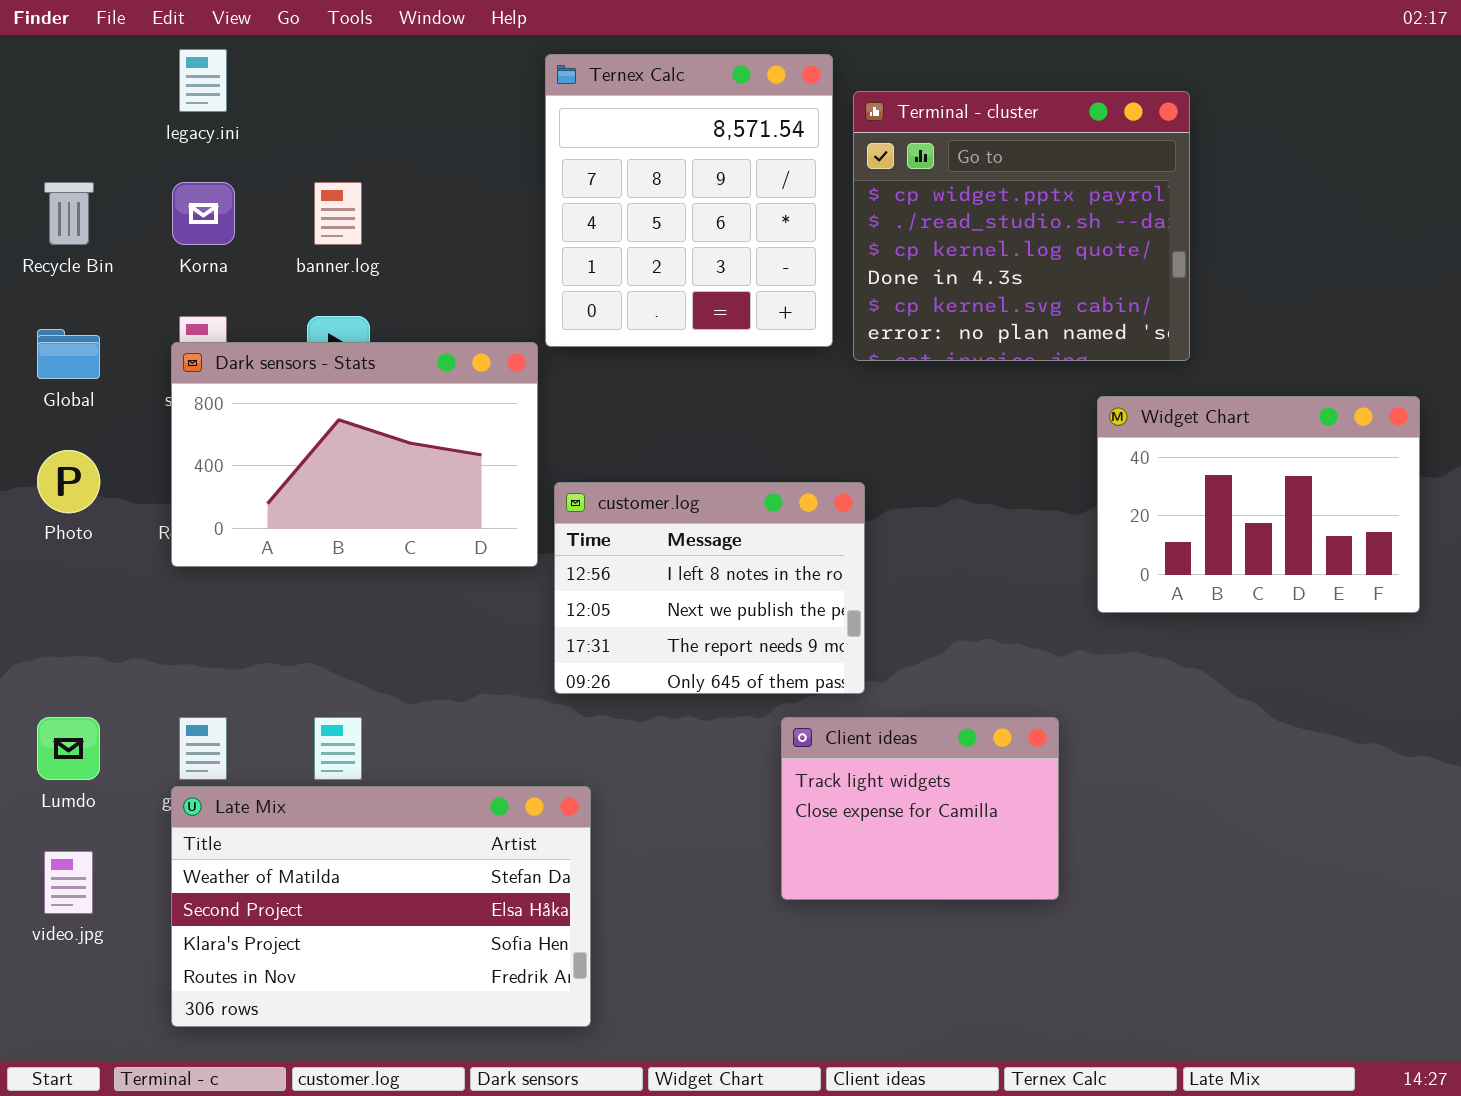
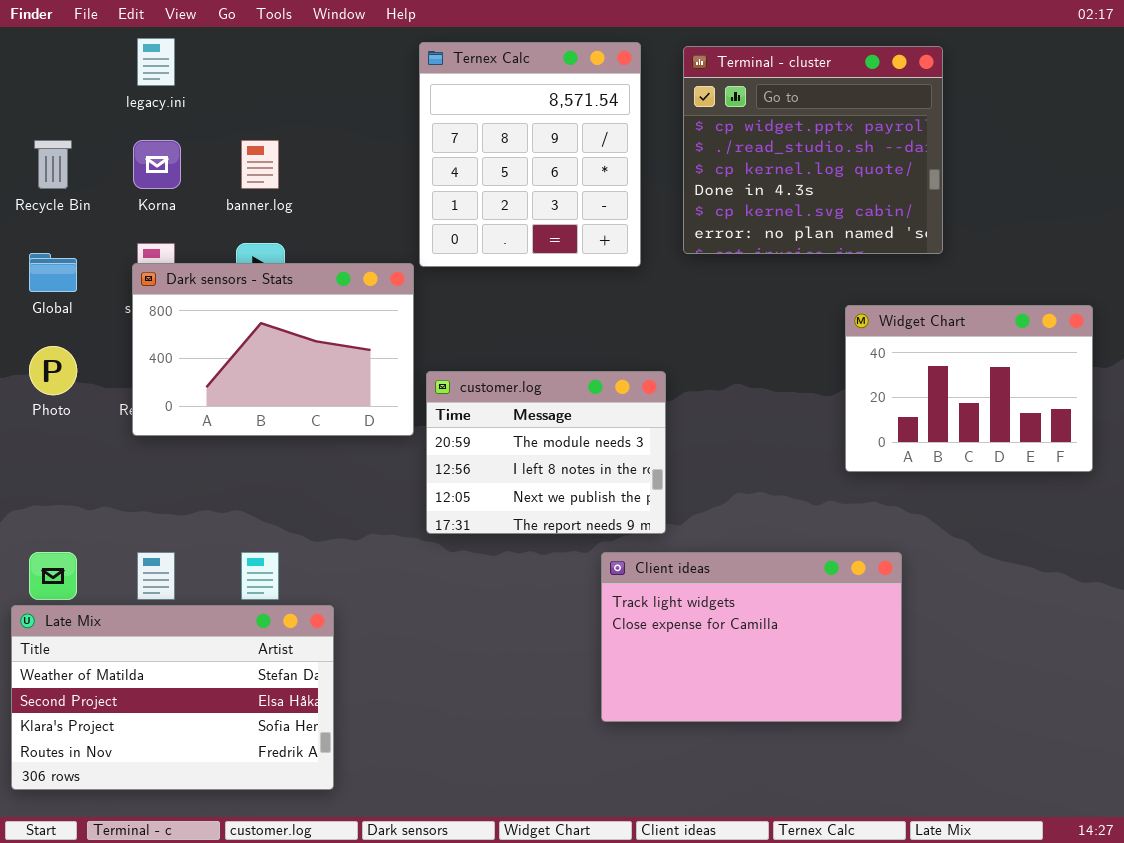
Terminal - cluster: [853,91,1190,361] -> [683,46,943,254], moved
customer.log: [554,482,865,694] -> [426,371,666,534], scrolled up 1 row
Client ideas: [781,717,1059,900] -> [601,552,902,722], resized
Late Mix: [171,786,591,1027] -> [11,605,334,790], moved

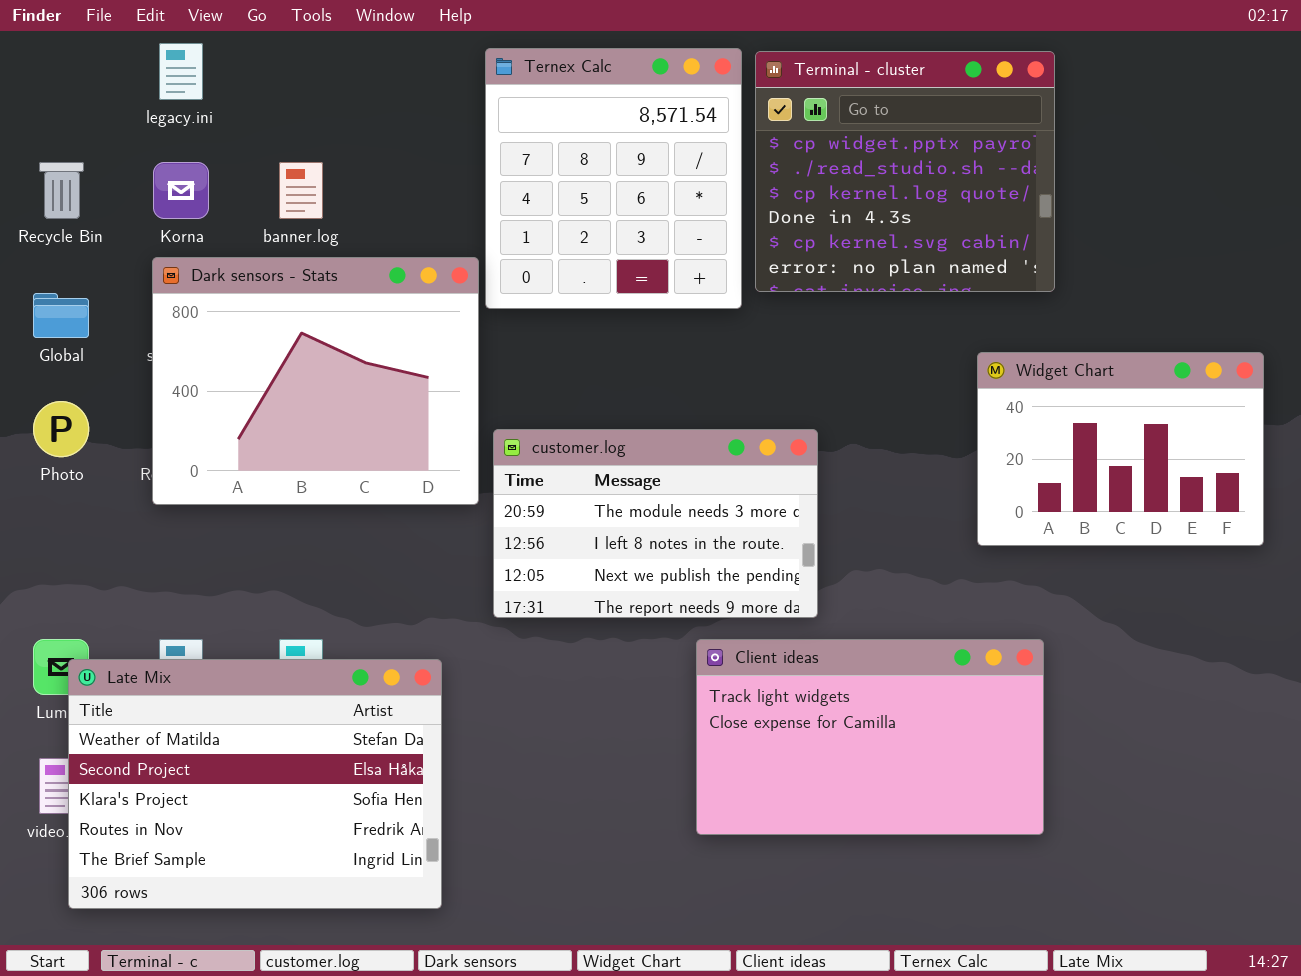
Terminal - cluster: [683,46,943,254] -> [755,51,1055,292], moved
Dark sensors - Stats: [132,263,414,436] -> [152,257,479,505], resized
customer.log: [426,371,666,534] -> [493,429,818,618], resized
Late Mix: [11,605,334,790] -> [68,659,442,909], moved, resized

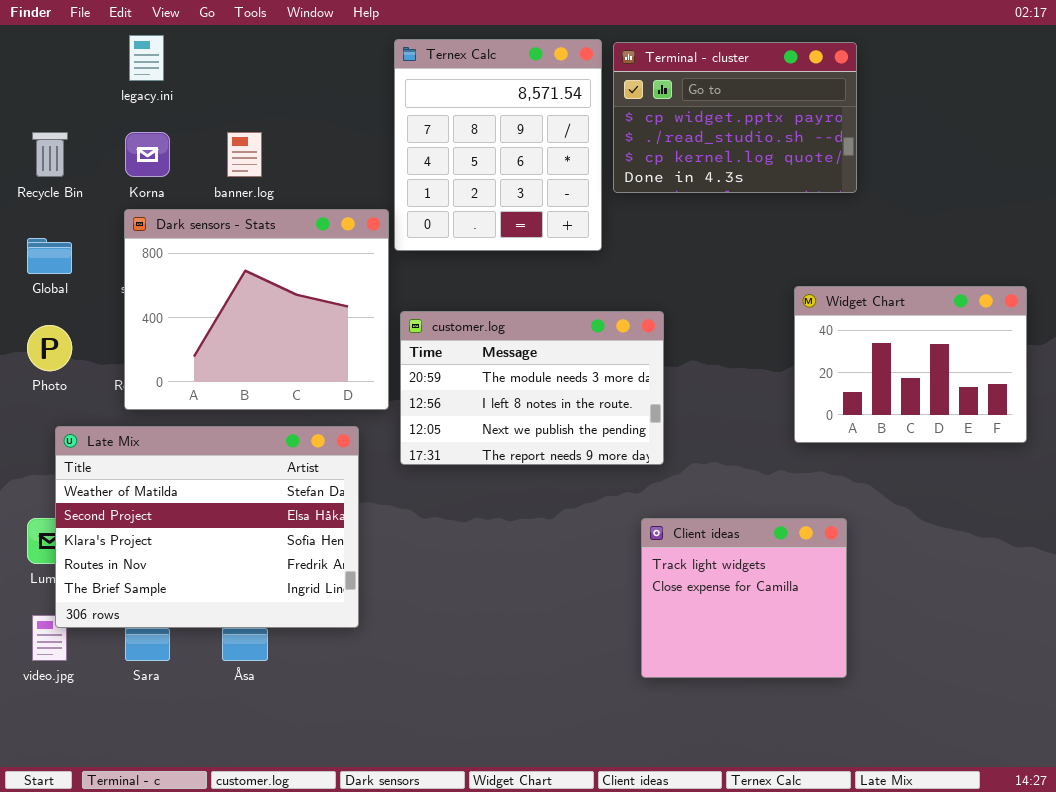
Terminal - cluster: [755,51,1055,292] -> [613,42,857,193], resized
customer.log: [493,429,818,618] -> [400,311,664,465], moved
Client ideas: [696,639,1044,835] -> [641,518,847,678], resized
Late Mix: [68,659,442,909] -> [55,426,359,628], moved

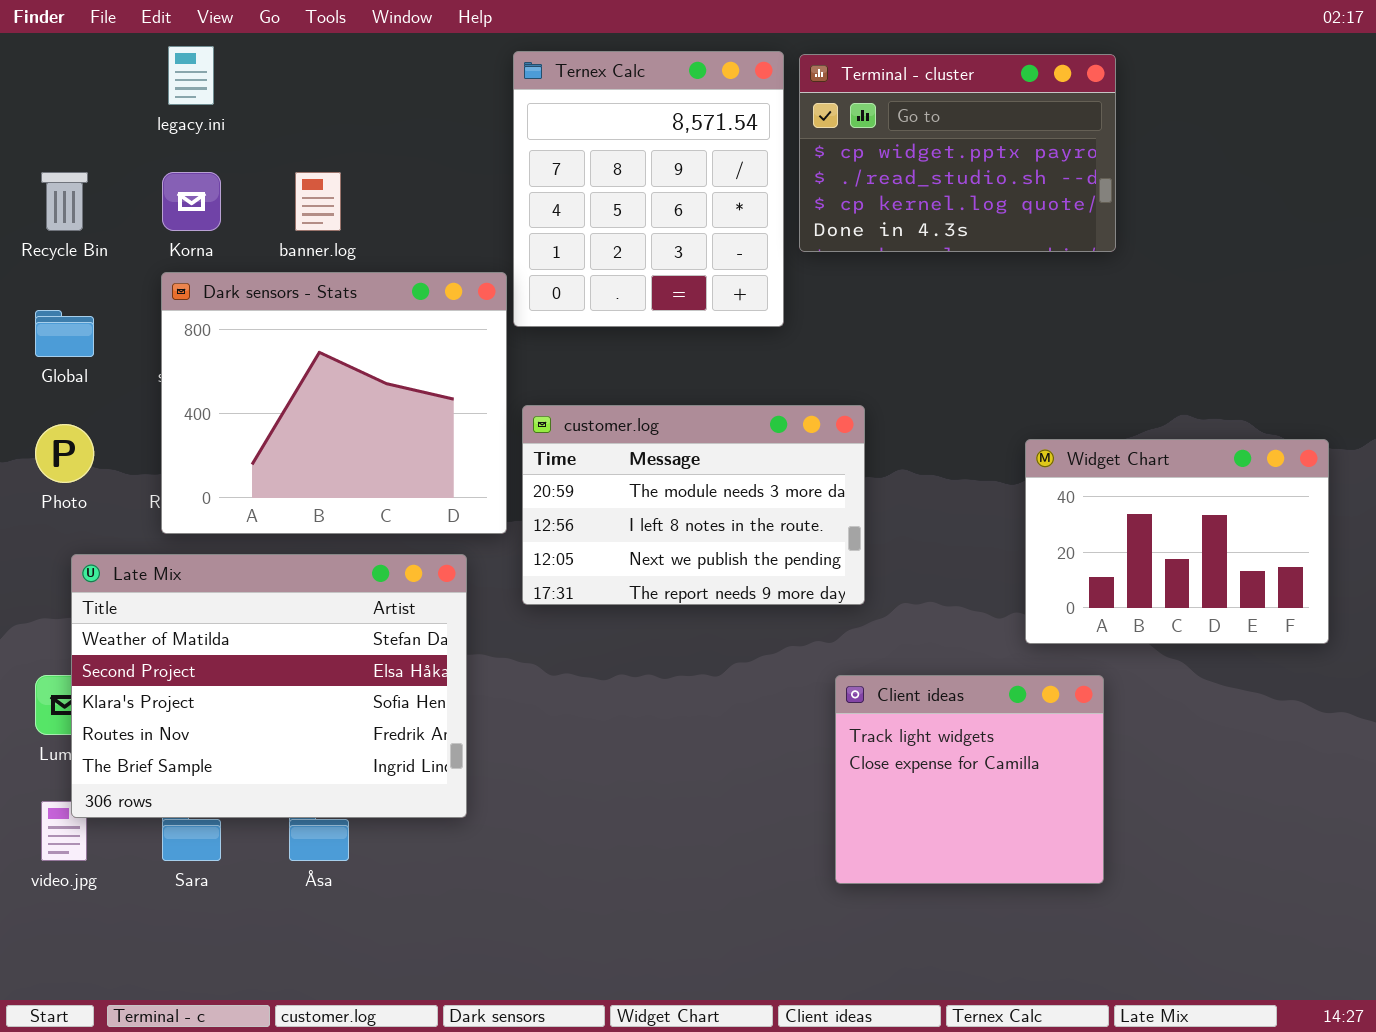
Widget Chart: [794,286,1027,443] -> [1025,439,1329,644], moved

